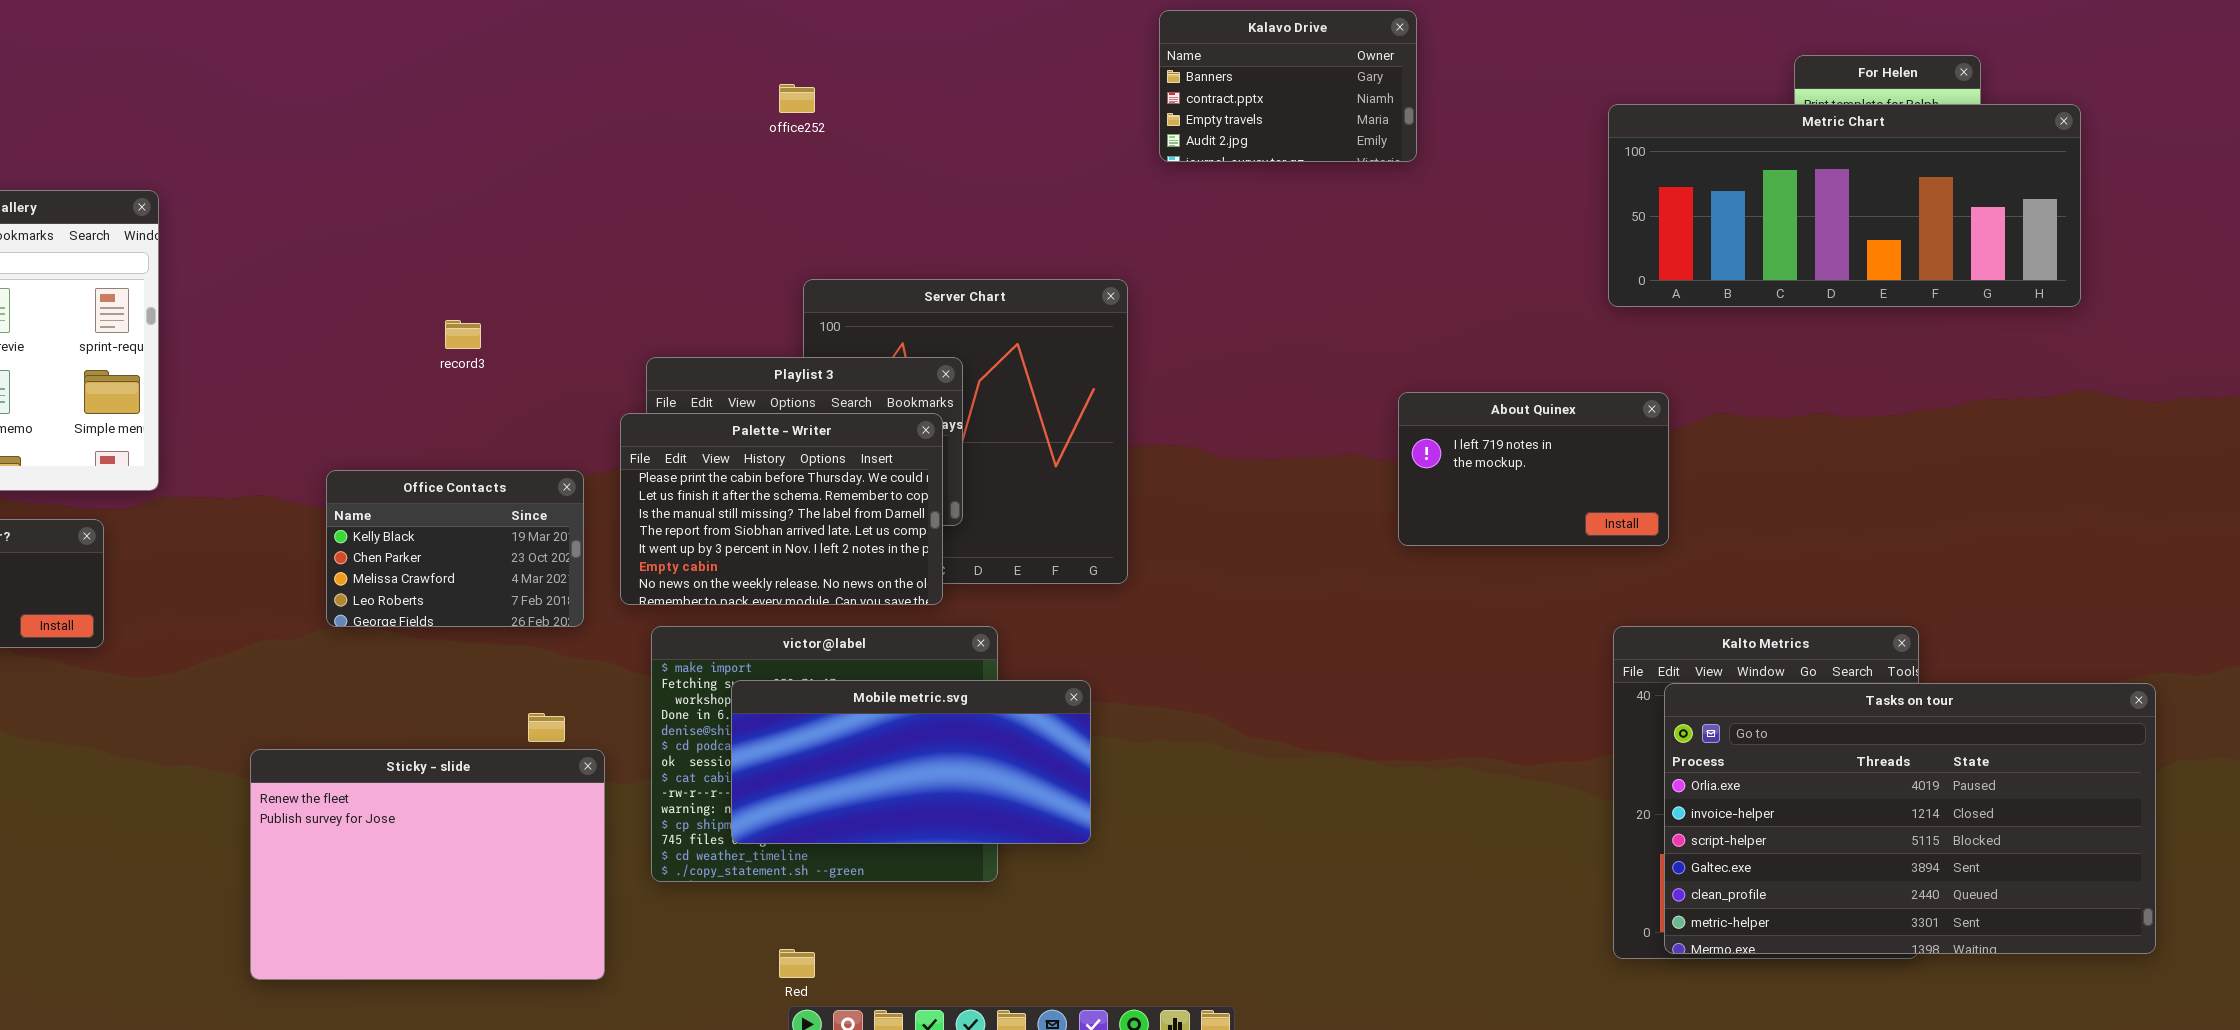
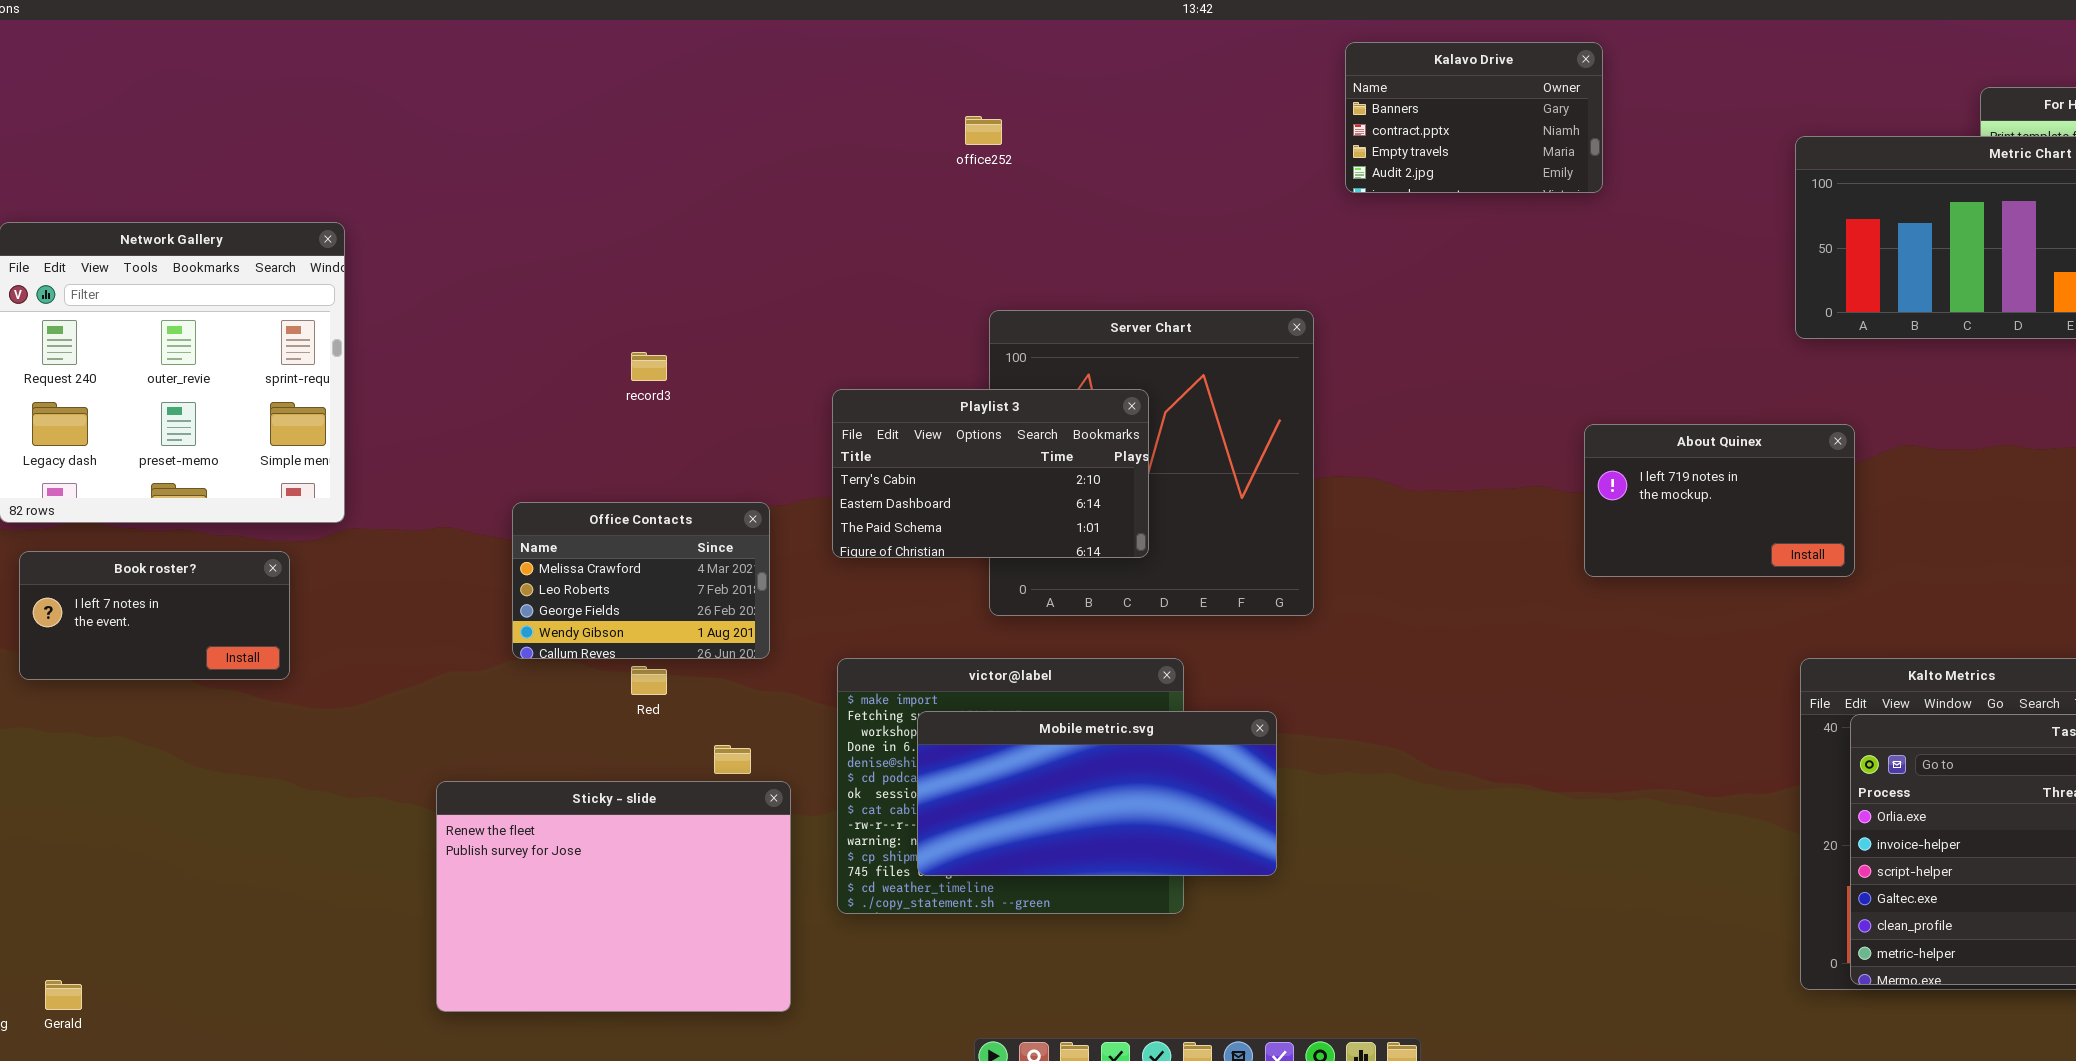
Palette - Writer: [620,413,943,605] -> none, closed
Office Contacts: [326,470,584,627] -> [512,502,770,659], scrolled down 2 rows
Red: [779,949,815,978] -> [631,666,667,695], moved

